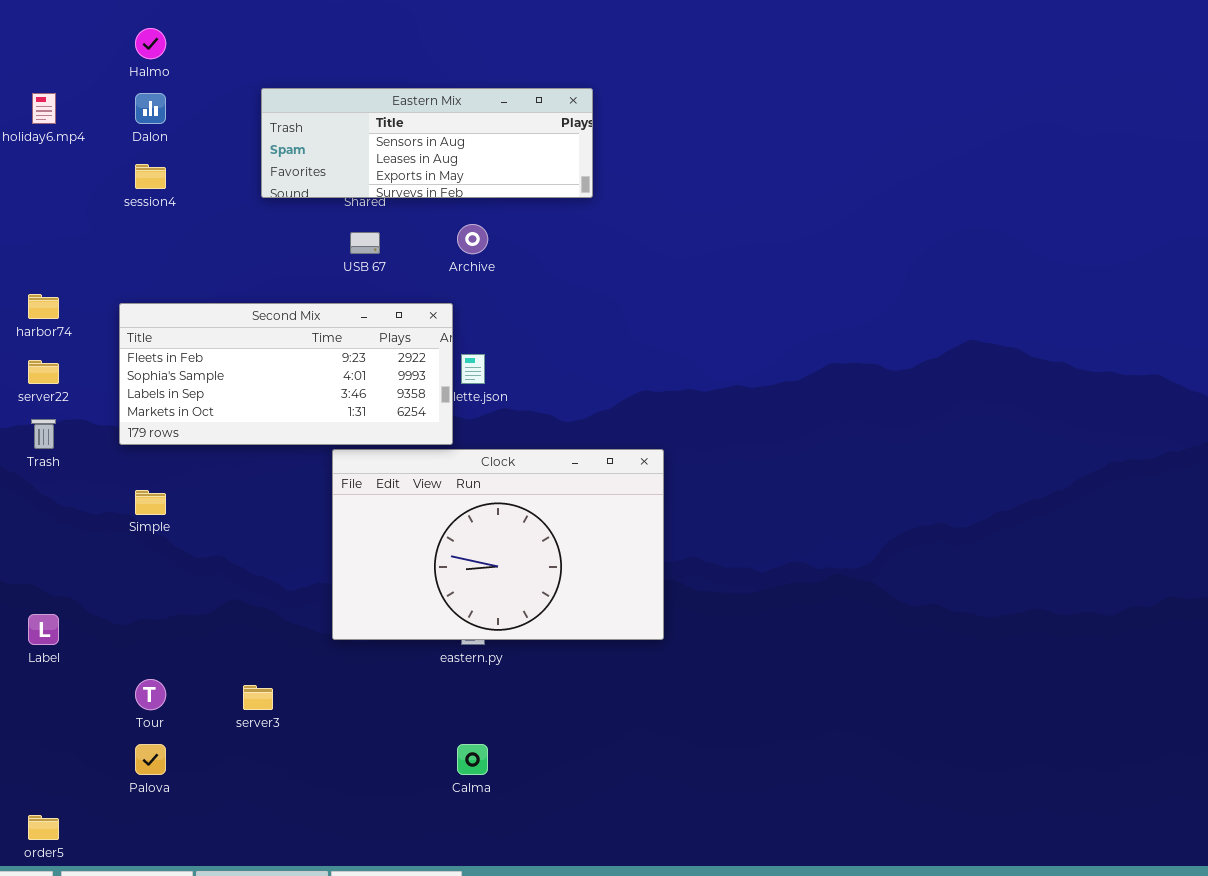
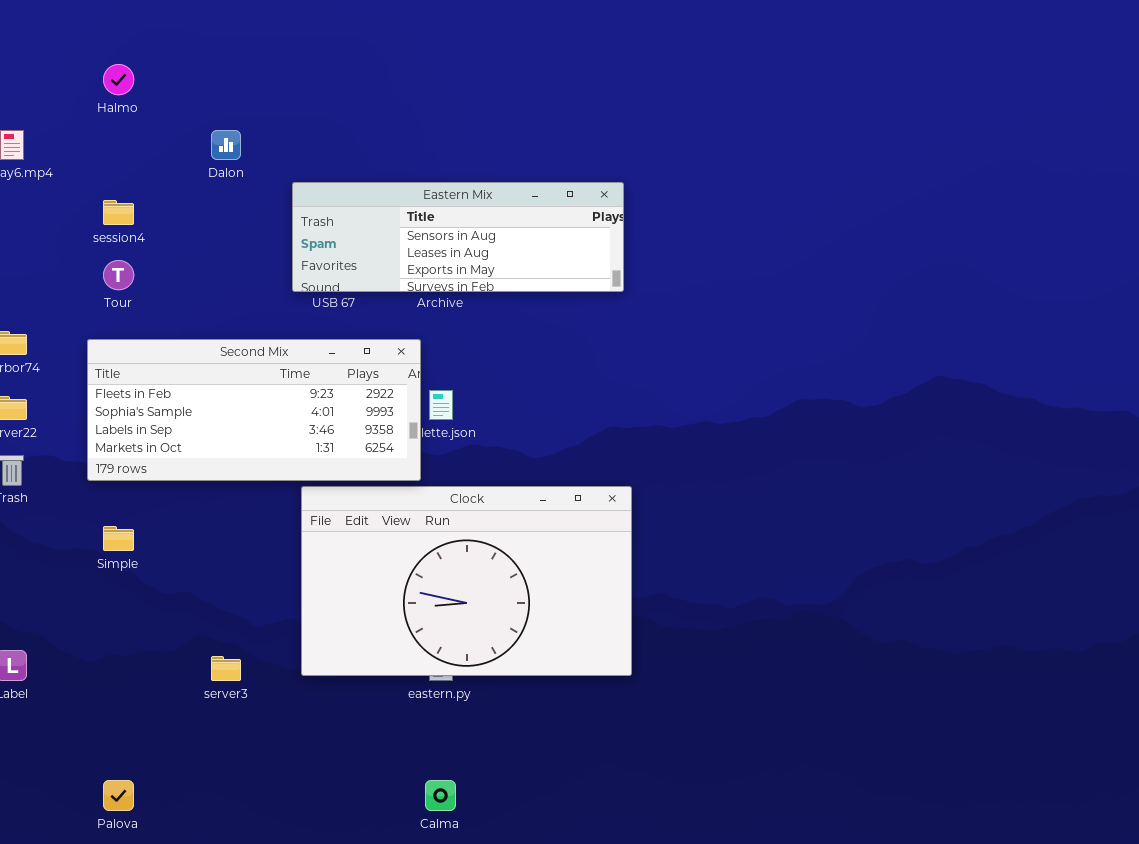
Eastern Mix: [261,88,593,198] -> [292,182,624,292], moved
Dalon: [135,93,166,124] -> [211,130,241,160], moved
Tour: [135,679,166,710] -> [103,260,134,290], moved
server3: [243,685,273,710] -> [211,656,241,681], moved

